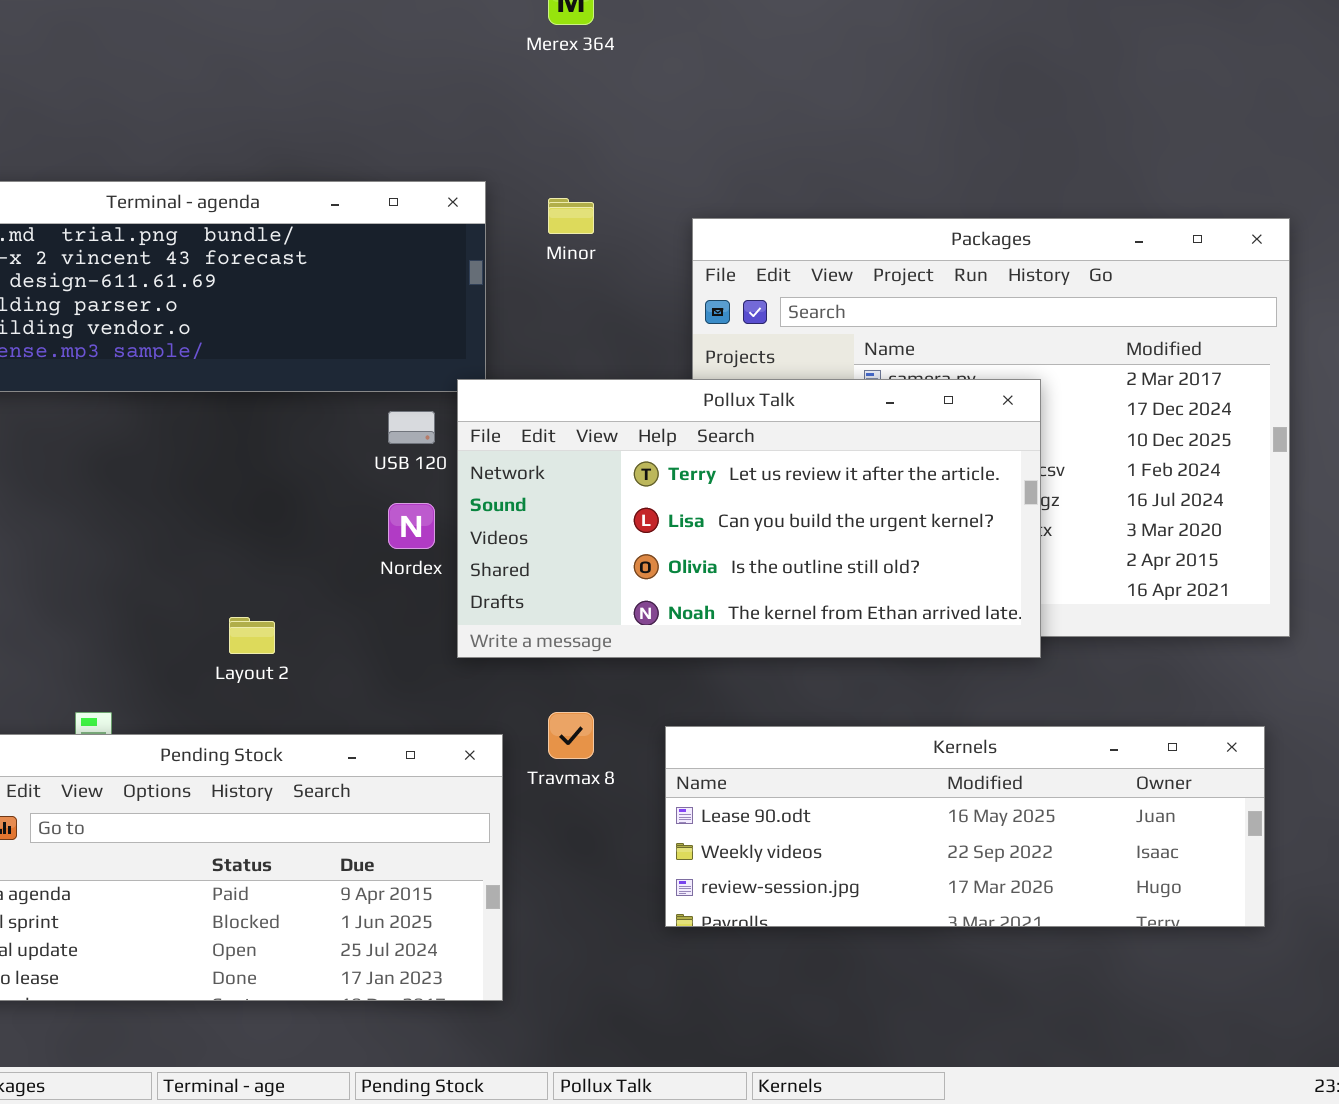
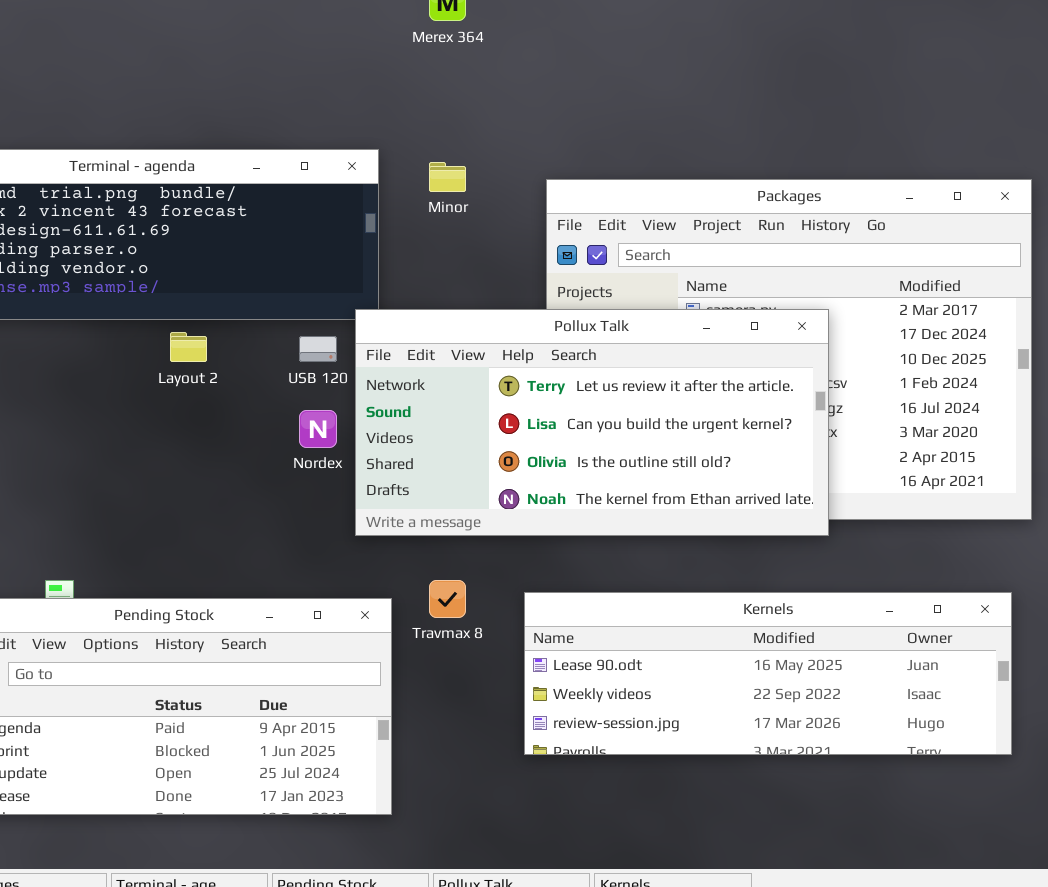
Layout 2: [229,617,275,654] -> [170,332,207,362], moved

